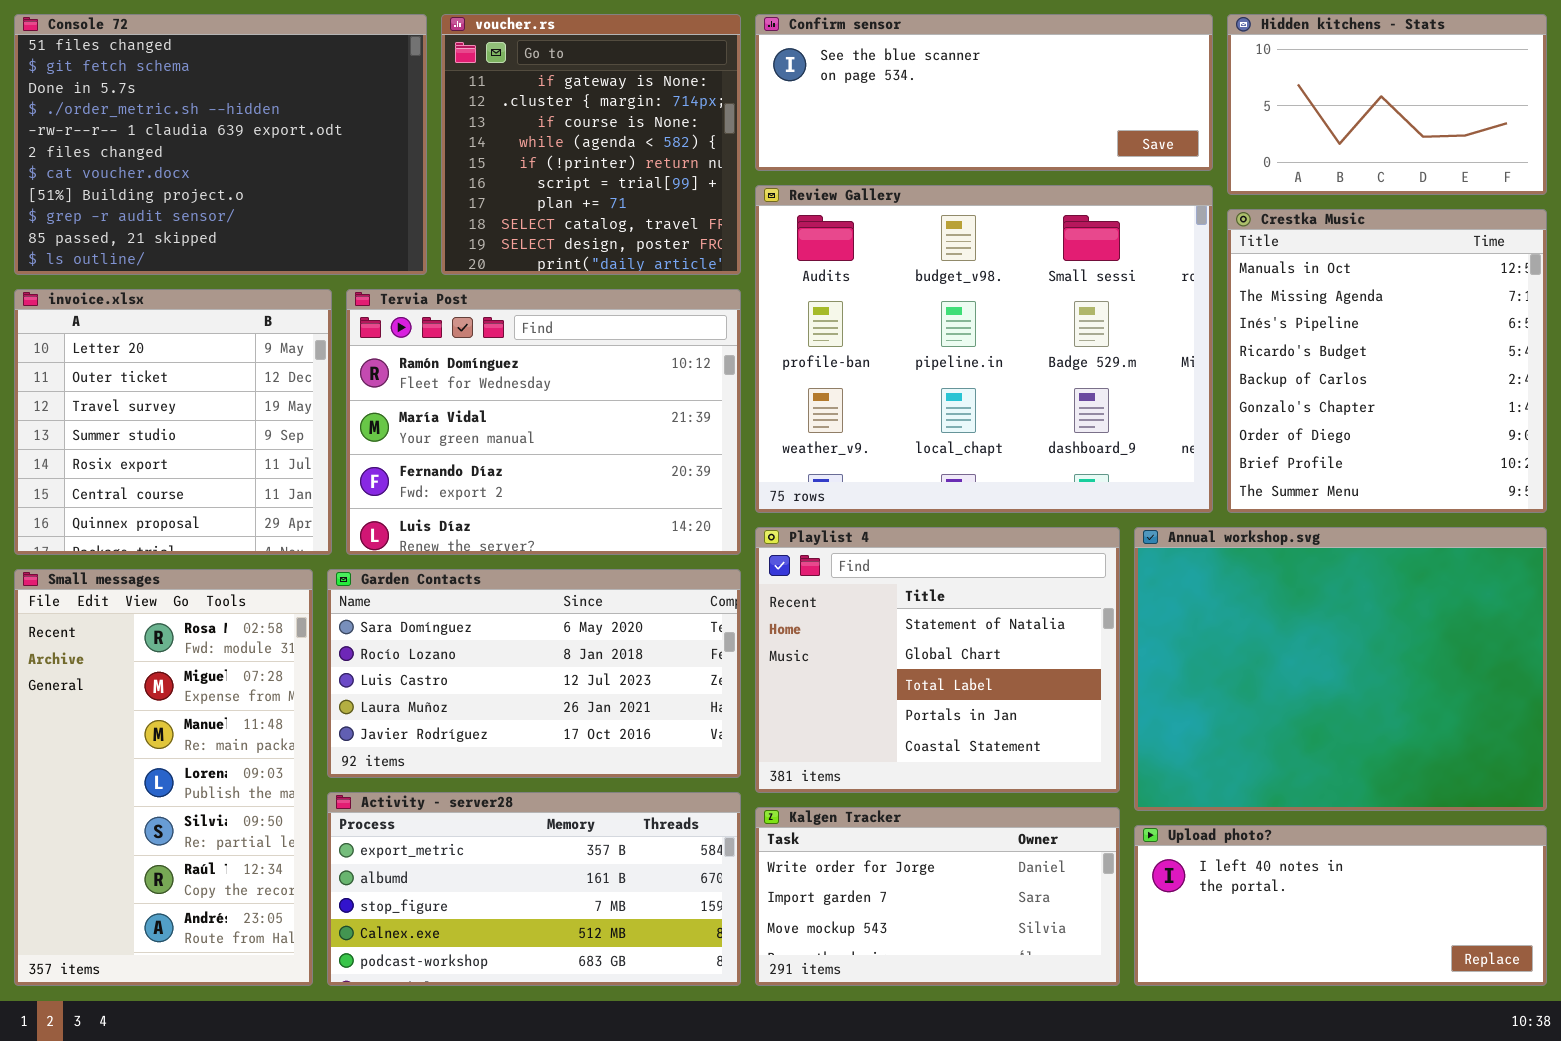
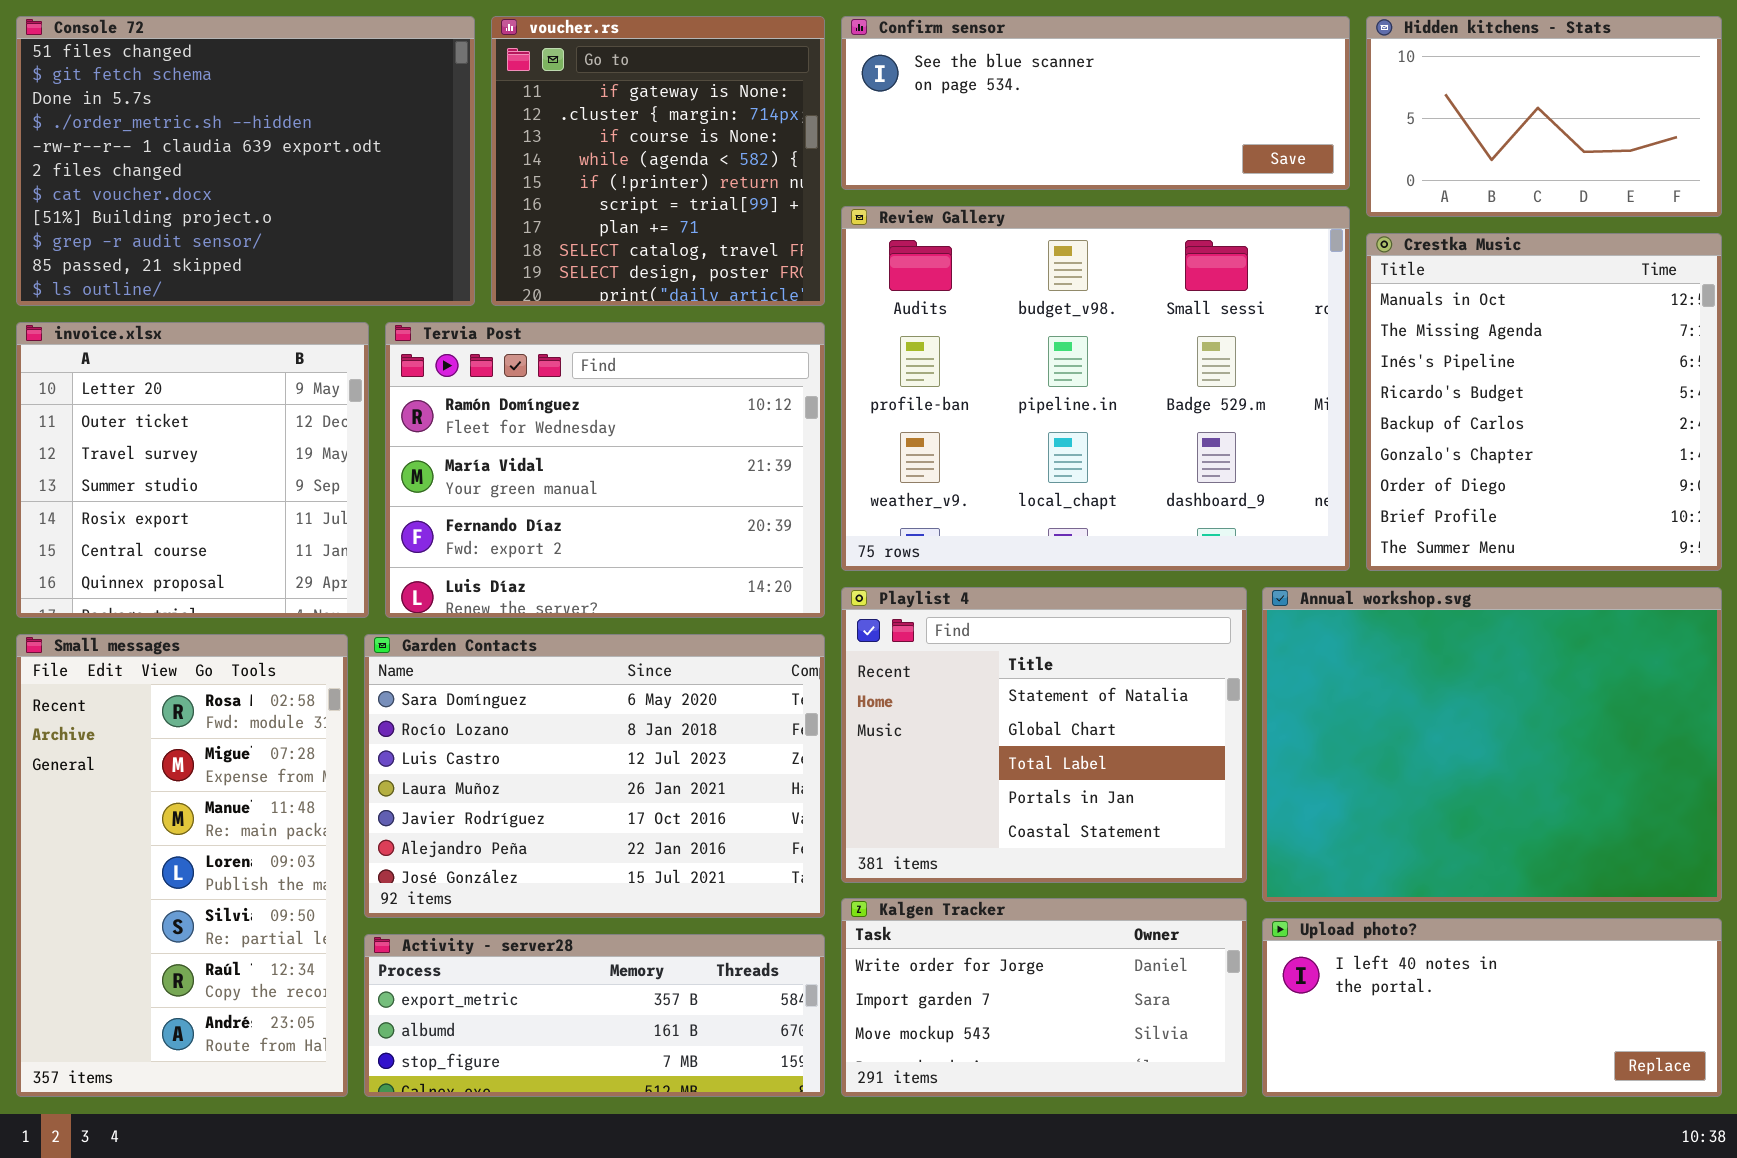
Garden Contacts: [327,569,741,778] -> [364,634,825,918], resized
Activity - server28: [327,792,741,986] -> [364,934,825,1097], resized

